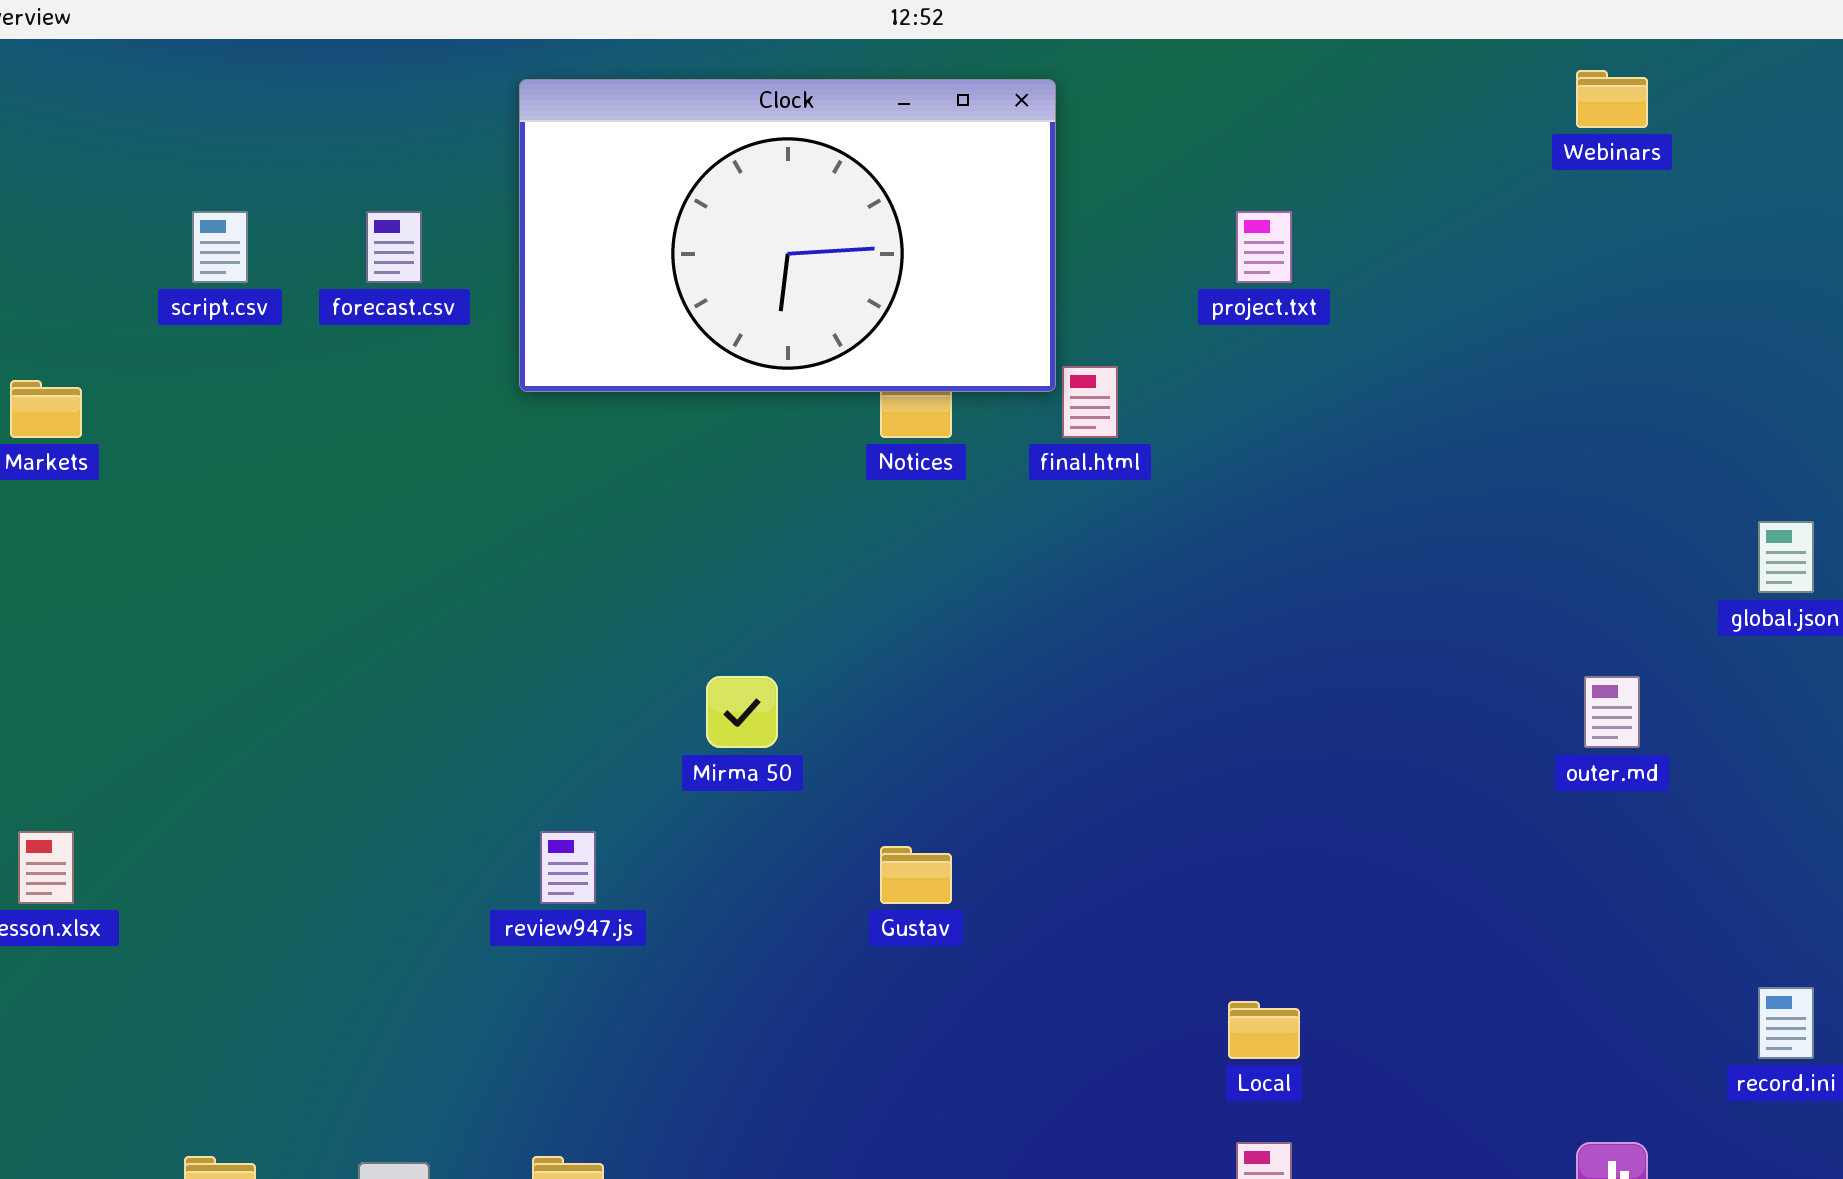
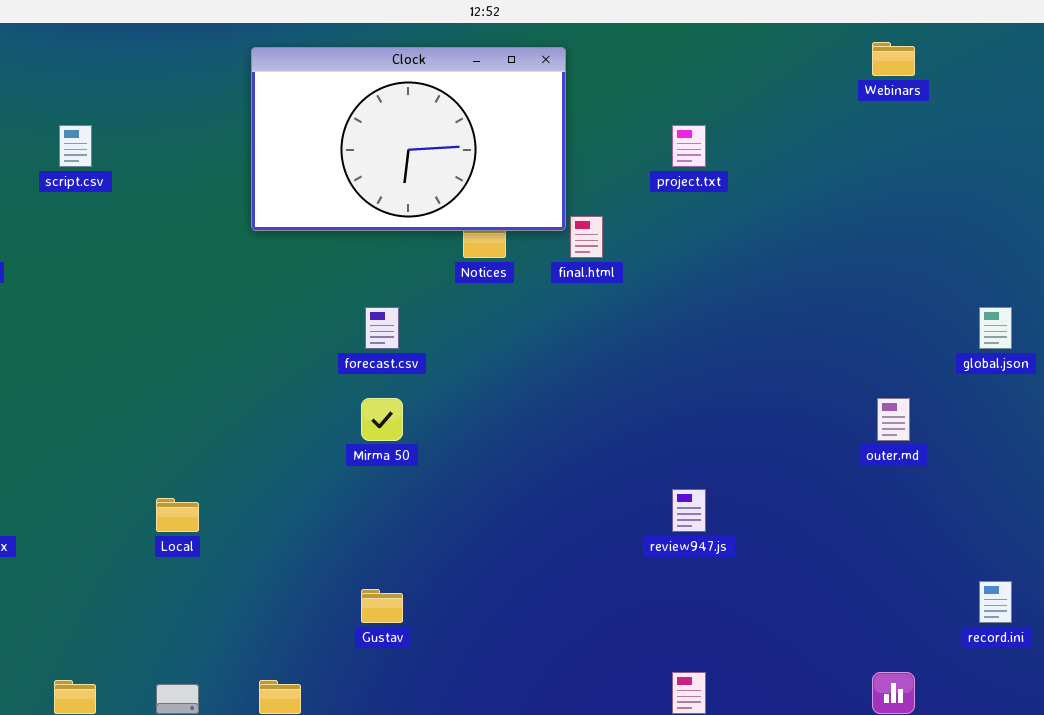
forecast.csv: [366,211,422,283] -> [365,307,399,349], moved
review947.js: [540,831,596,904] -> [672,489,706,532], moved
Gustav: [880,846,952,904] -> [361,589,403,623], moved
Local: [1228,1001,1300,1059] -> [156,498,199,532], moved

